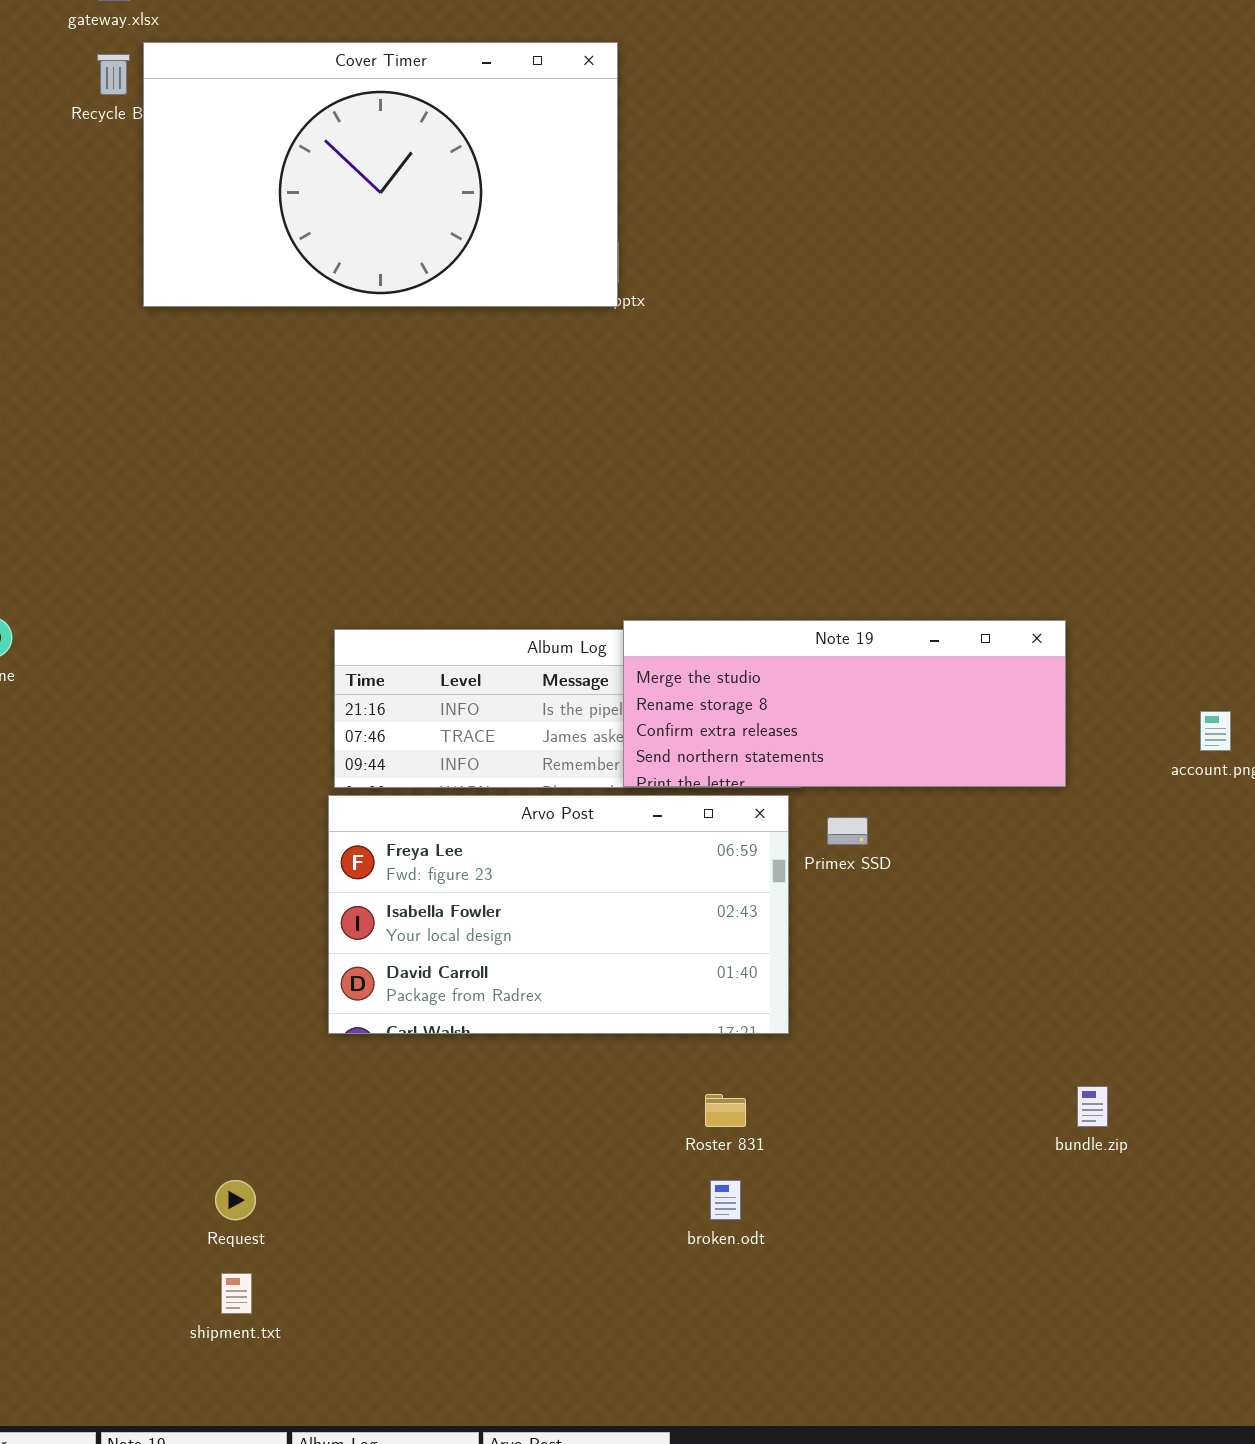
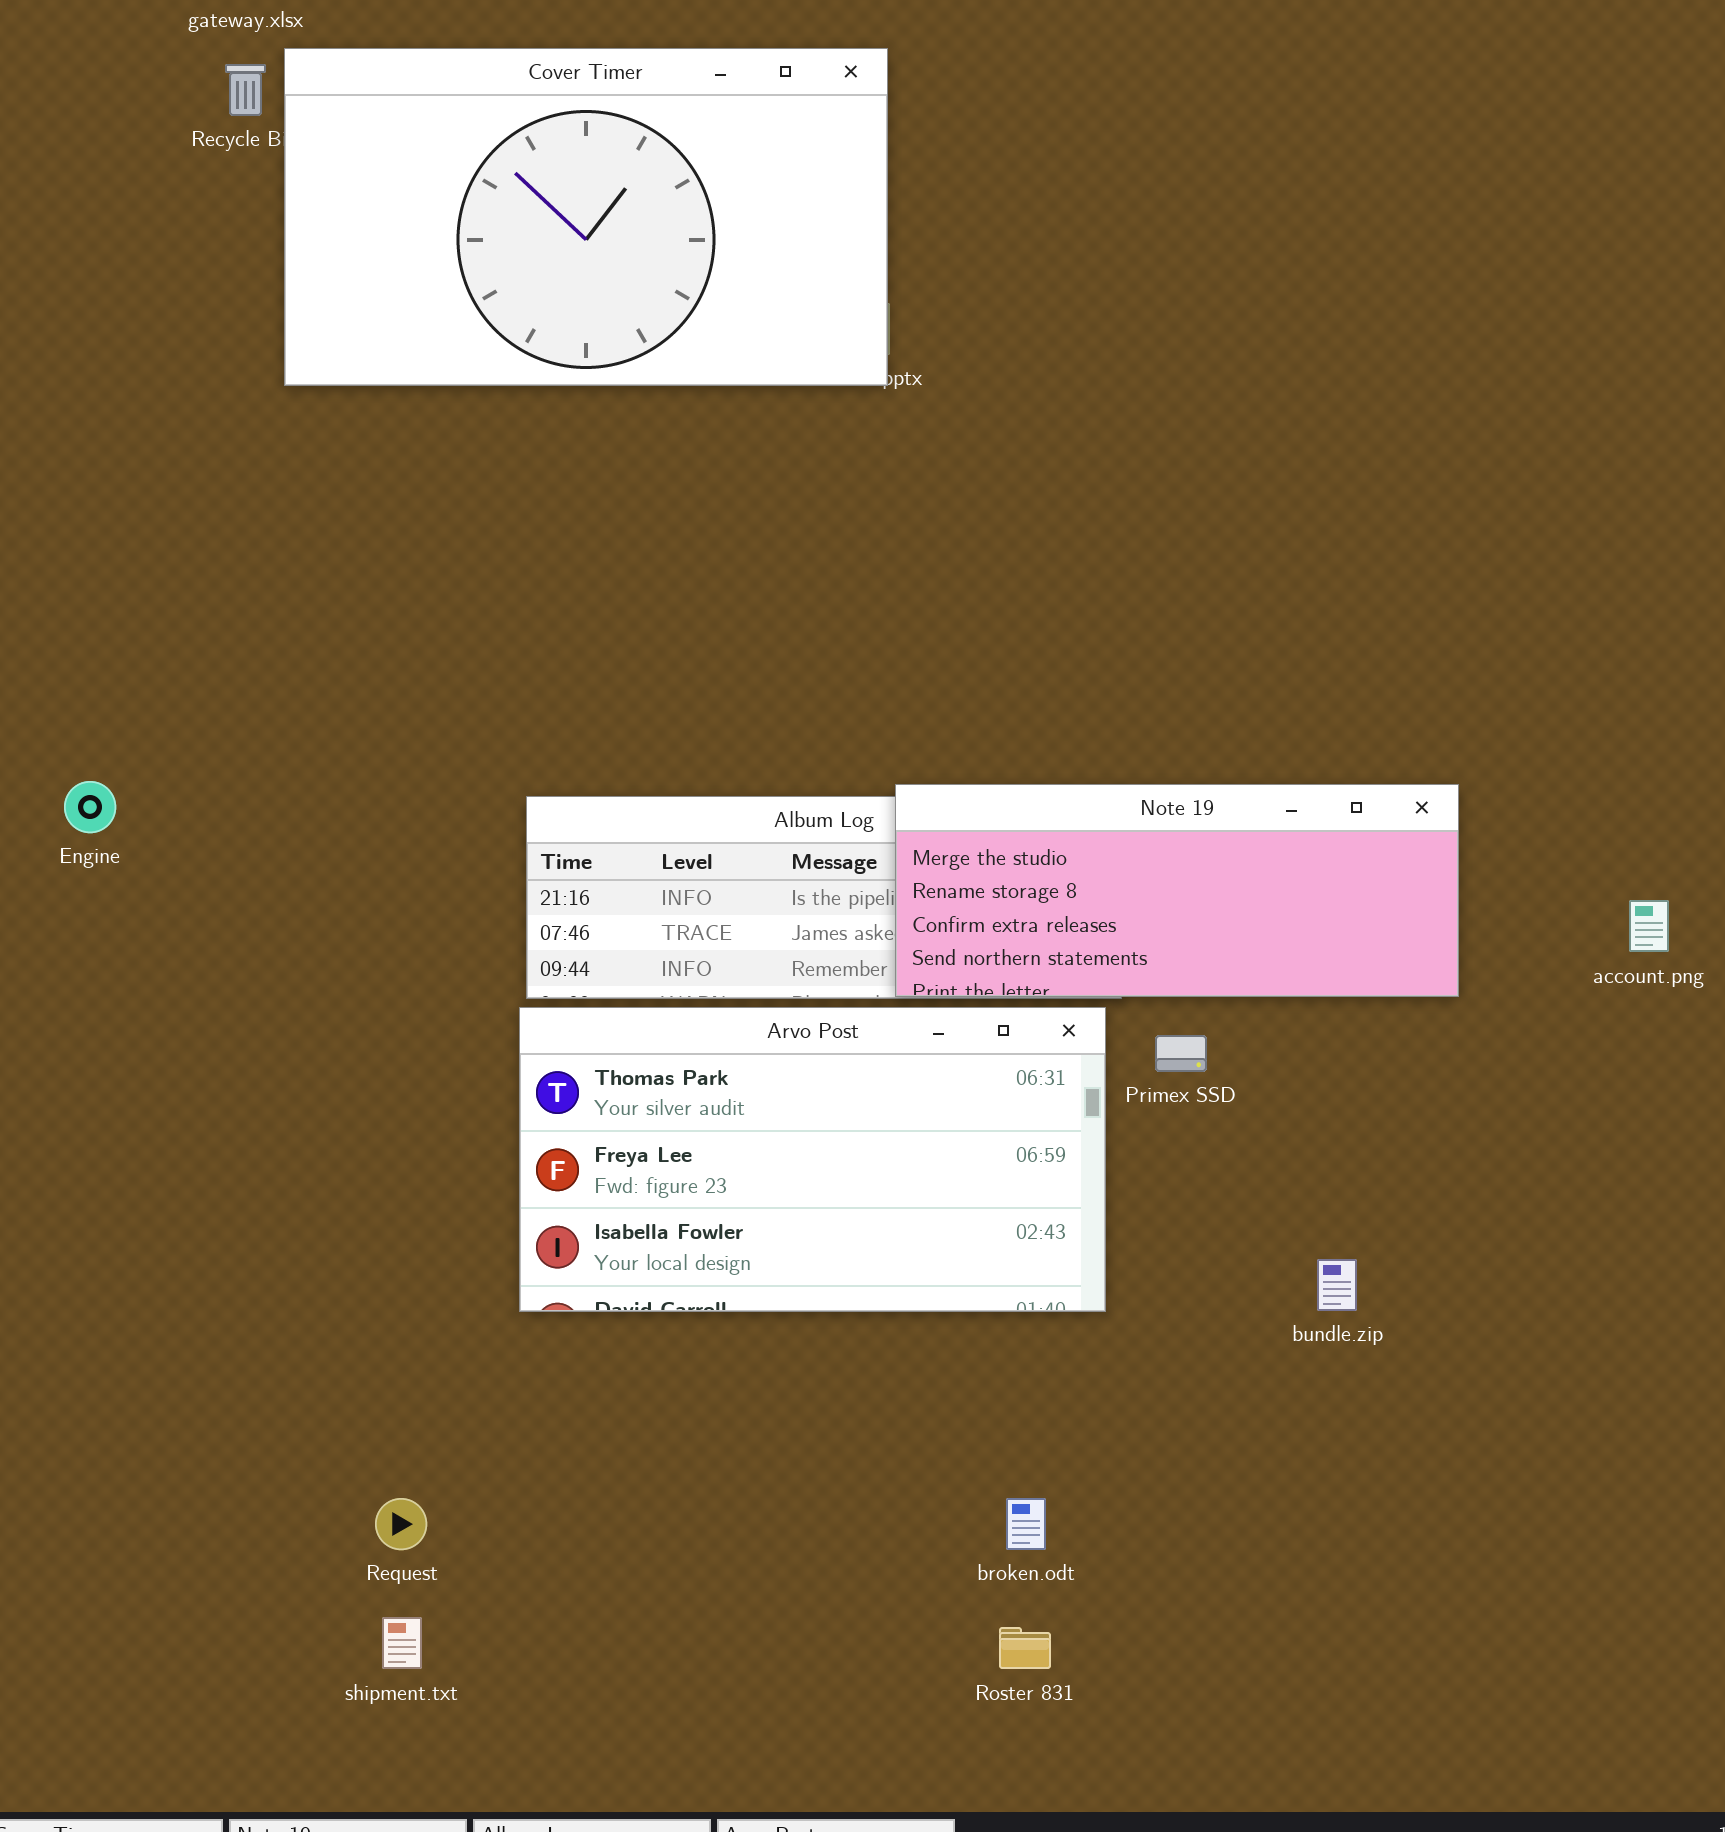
Arvo Post: [328,795,789,1034] -> [519,1007,1106,1312], scrolled up 1 row
bundle.zip: [1077,1086,1108,1127] -> [1317,1259,1357,1311], moved
Roster 831: [705,1094,746,1127] -> [999,1627,1051,1669], moved

